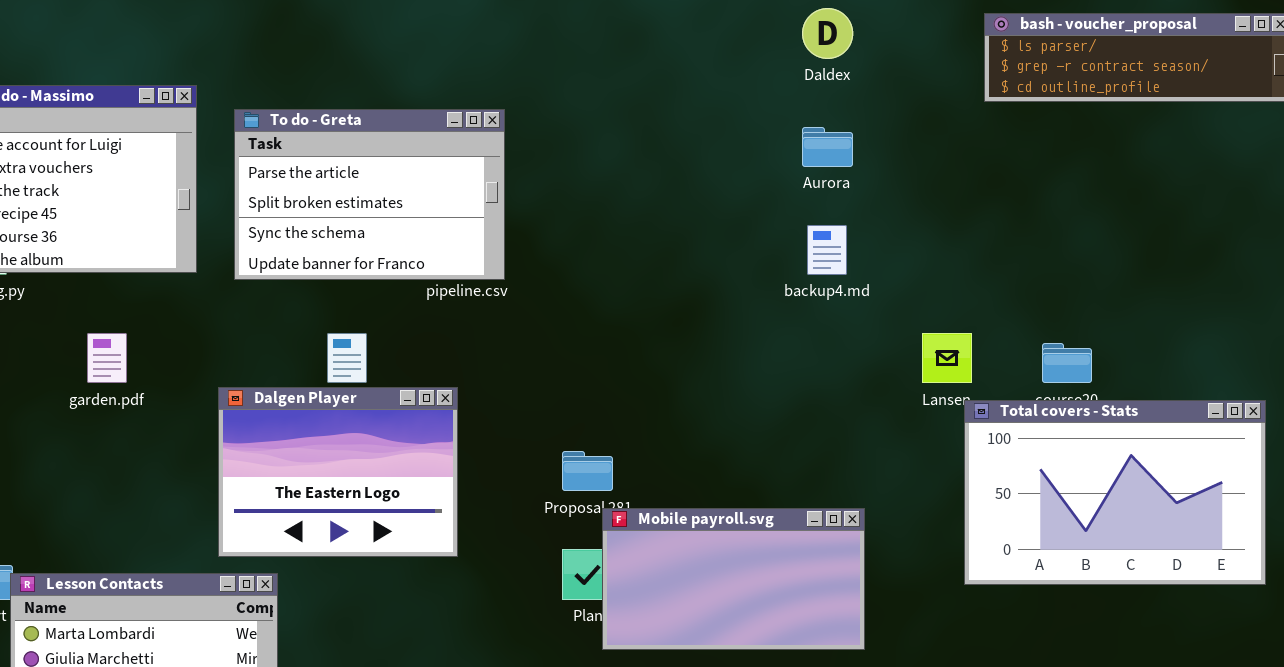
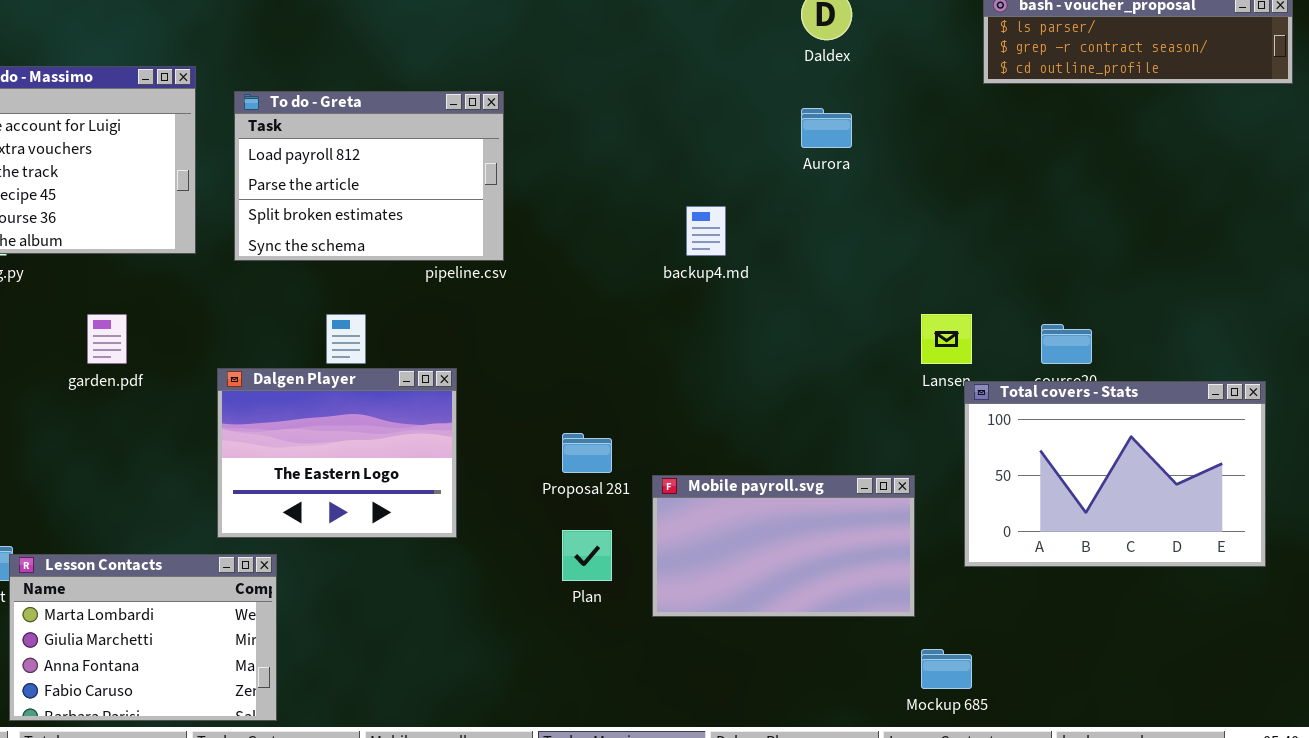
To do - Greta: [234,109,505,280] -> [234,91,504,261], scrolled up 1 row
backup4.md: [807,225,847,275] -> [686,206,726,256], moved
Mobile payroll.svg: [602,508,865,650] -> [652,475,915,617], moved

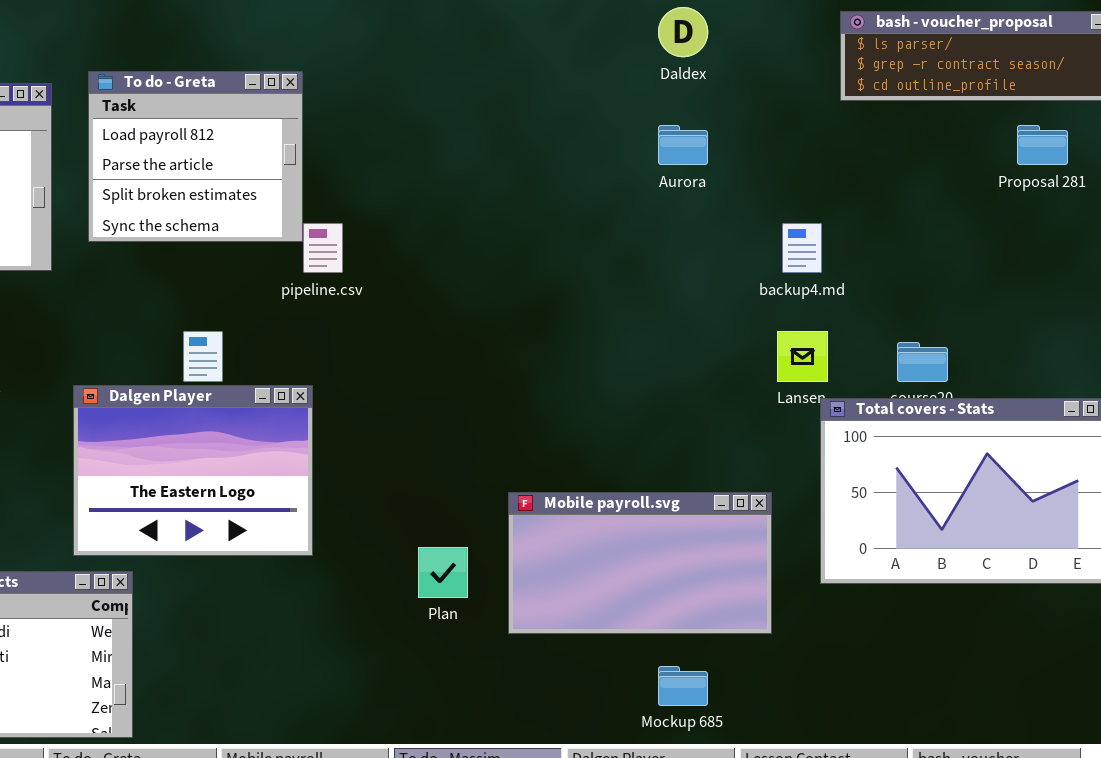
To do - Greta: [234,91,504,261] -> [88,71,303,242], moved, resized
backup4.md: [686,206,726,256] -> [782,223,822,273], moved
Proposal 281: [562,433,612,473] -> [1017,125,1068,165], moved
Mockup 685: [921,649,972,689] -> [658,666,708,706], moved

